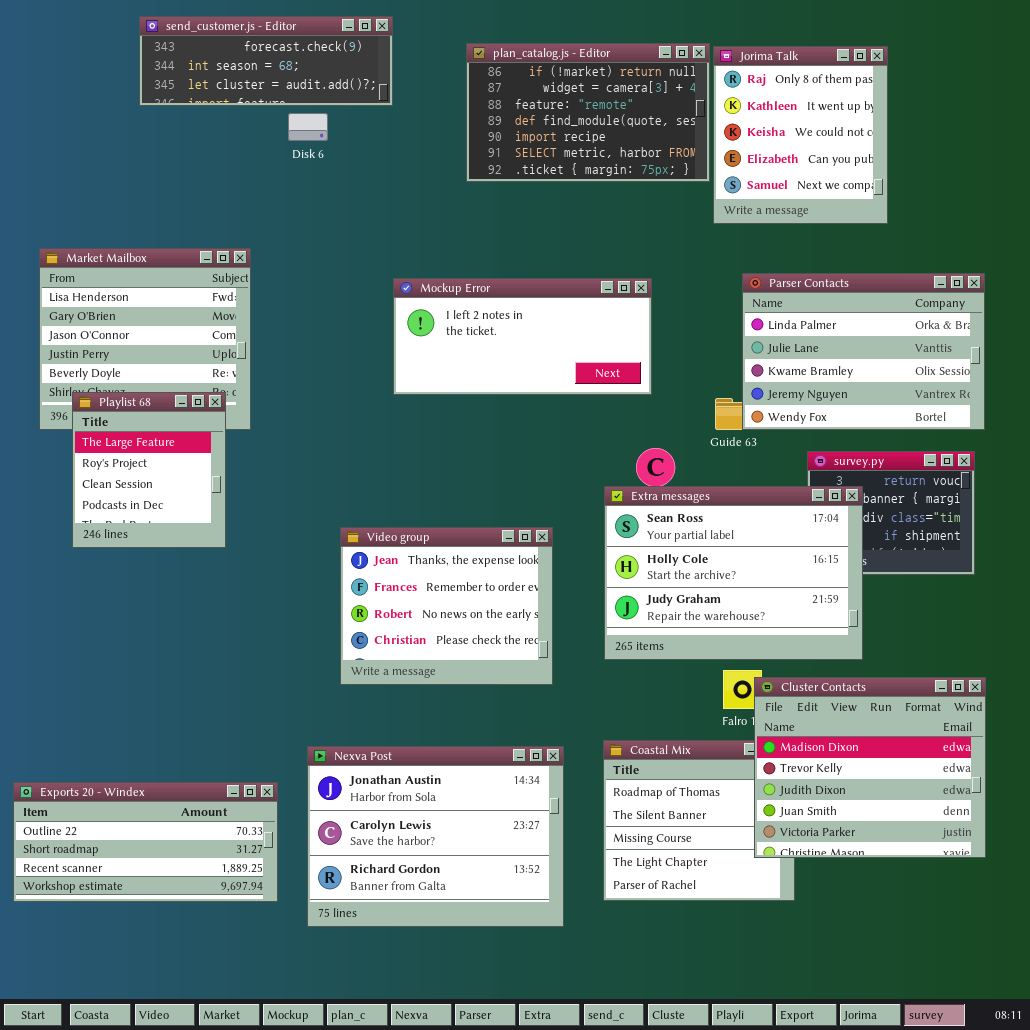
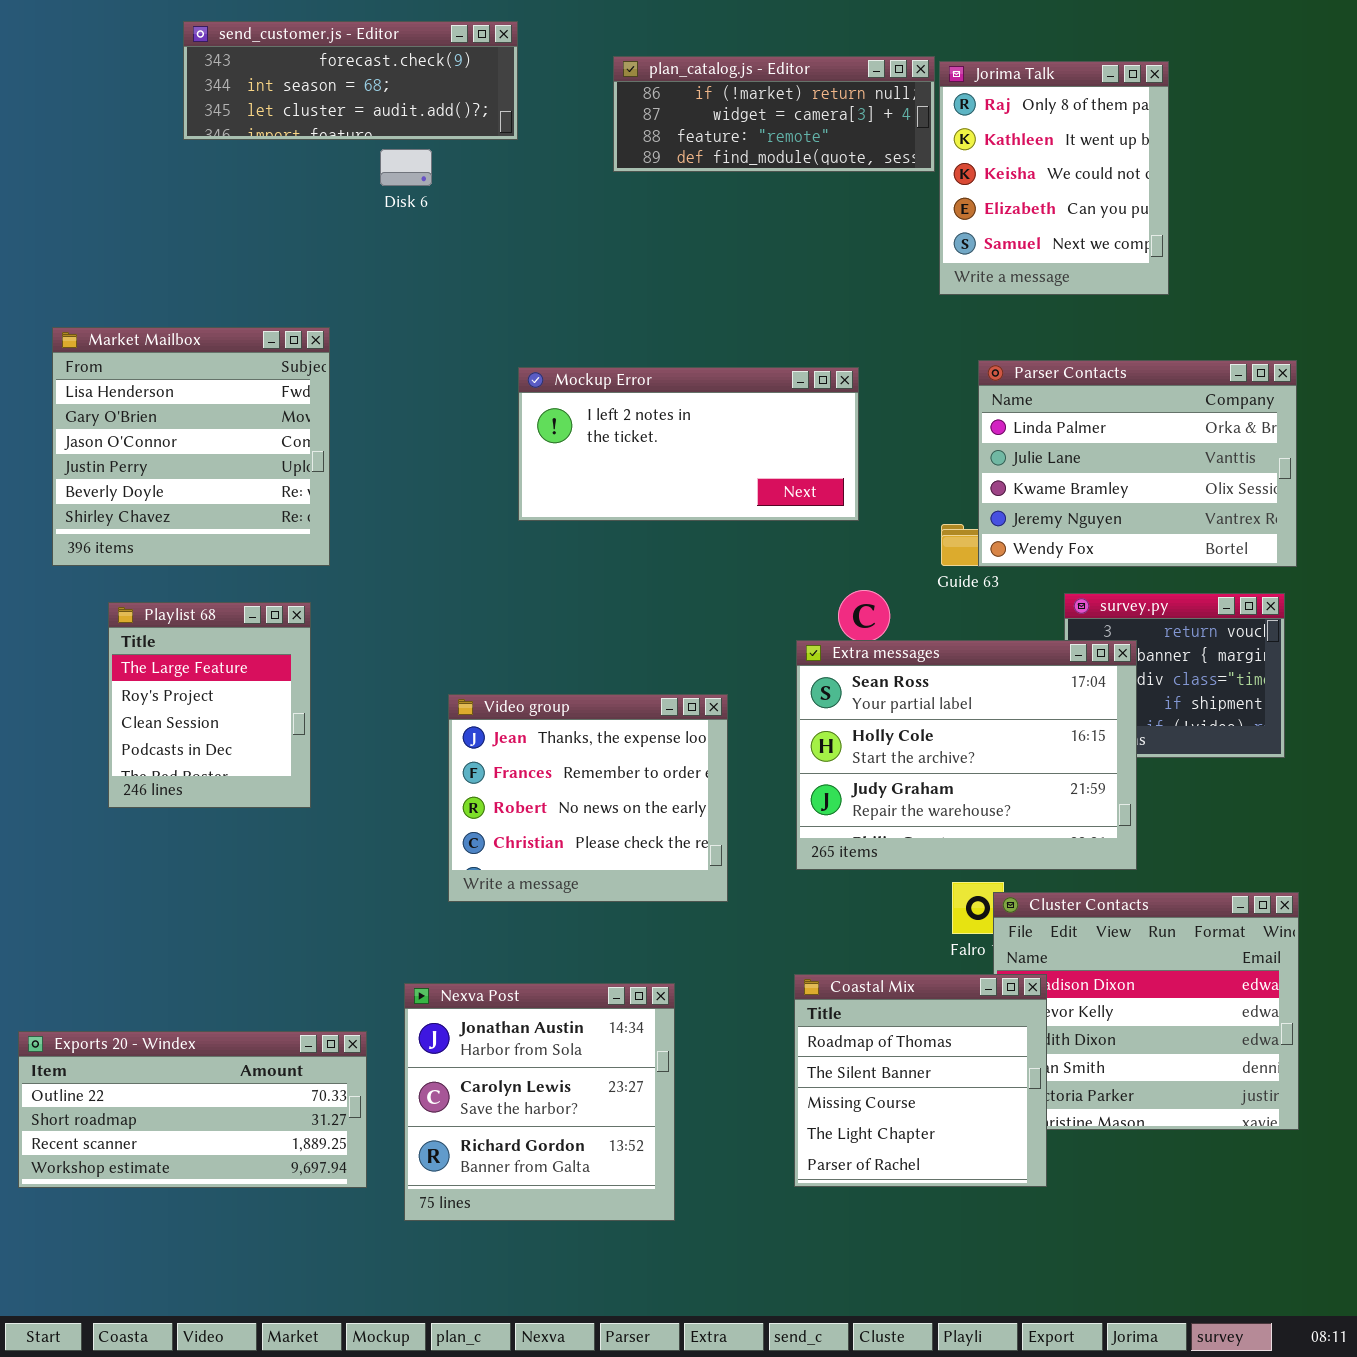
plan_catalog.js - Editor: [466,43,710,182] -> [613,56,935,172], resized
Playlist 68: [72,392,226,548] -> [108,602,311,808], moved
Coastal Mix: [603,740,795,901] -> [794,974,1047,1187], raised
Nexva Post: [307,746,564,927] -> [404,983,675,1221], resized

